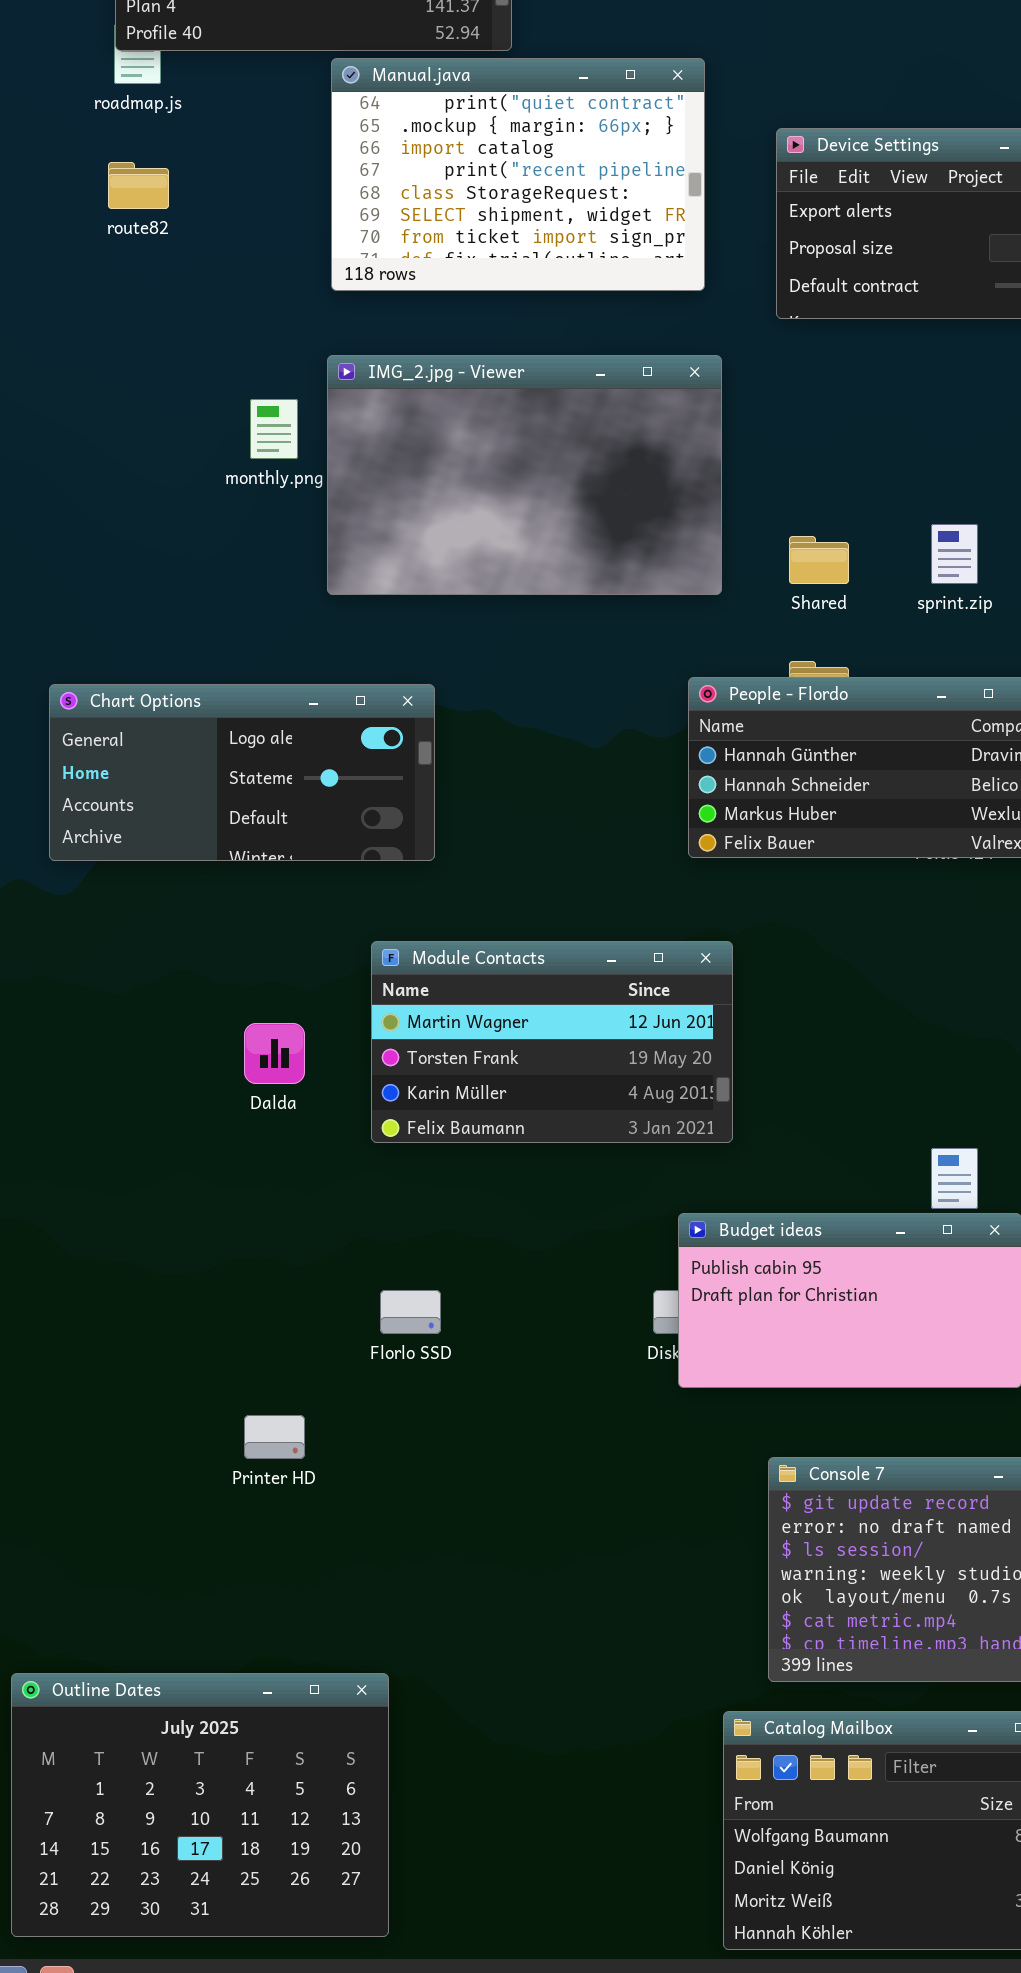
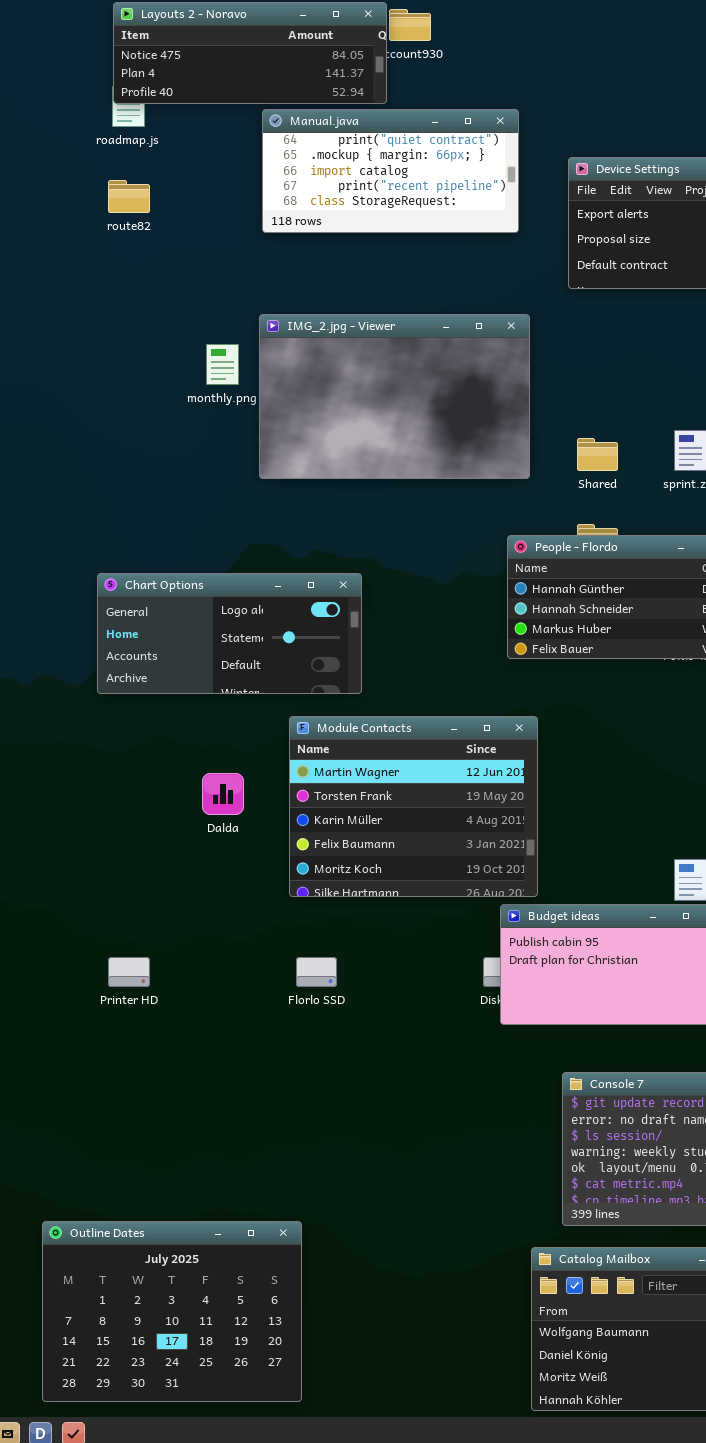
Manual.java: [331,58,705,291] -> [262,109,519,233], resized
Chart Options: [49,684,435,861] -> [97,573,362,694], moved
Module Contacts: [371,941,733,1143] -> [289,716,538,897], resized
Printer HD: [244,1415,305,1459] -> [108,957,150,987], moved

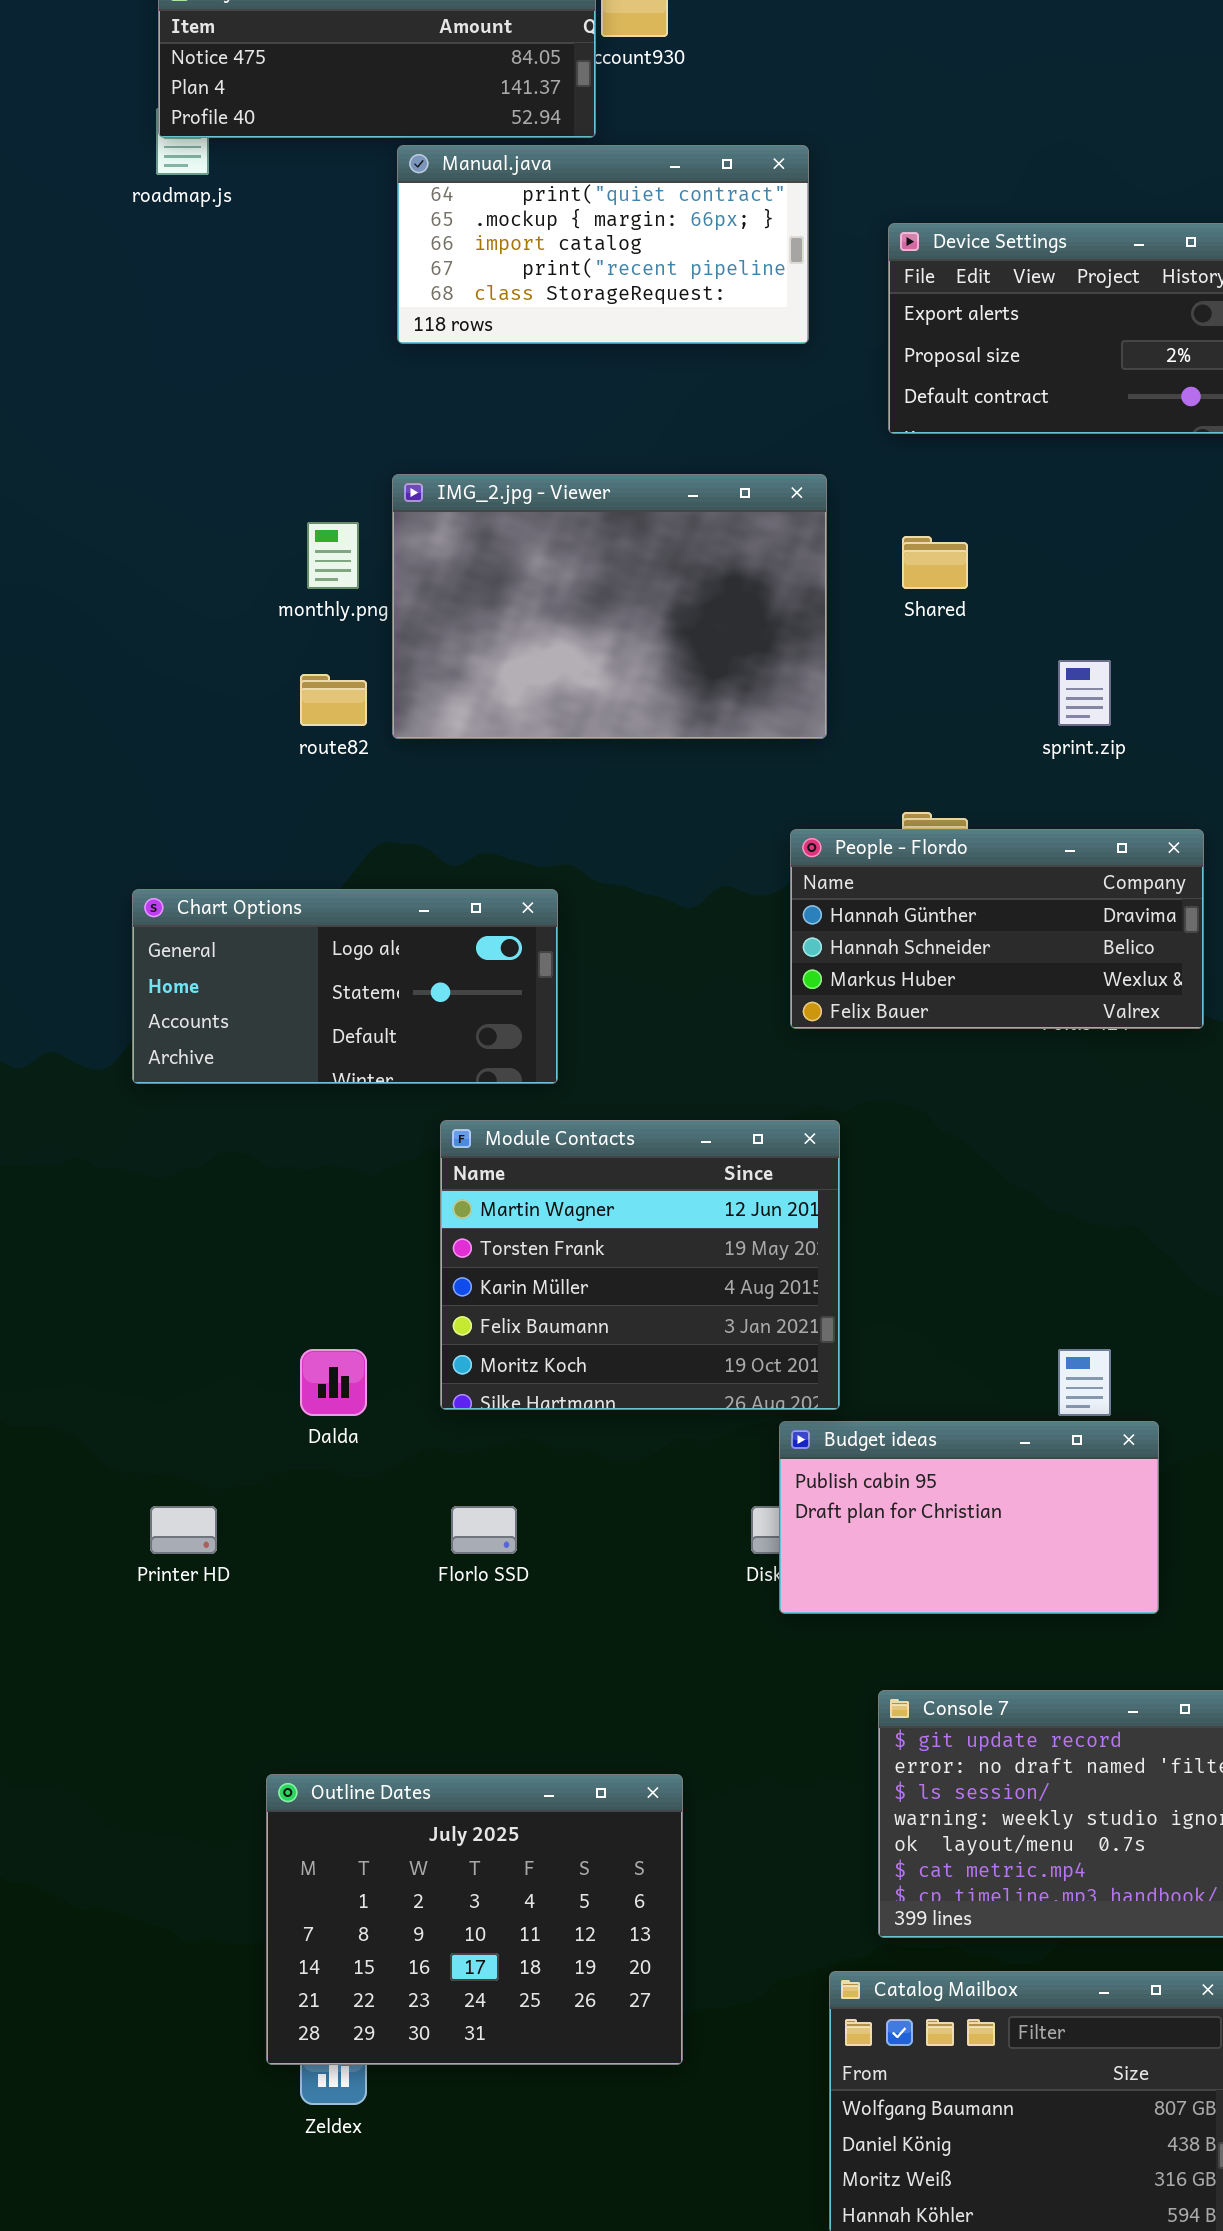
route82: [108,180,150,213] -> [300,674,367,726], moved
Shared: [577,438,618,471] -> [902,536,968,589], moved
Dalda: [202,773,244,815] -> [300,1349,367,1416], moved
Outline Dates: [42,1221,302,1402] -> [266,1774,683,2065], moved

